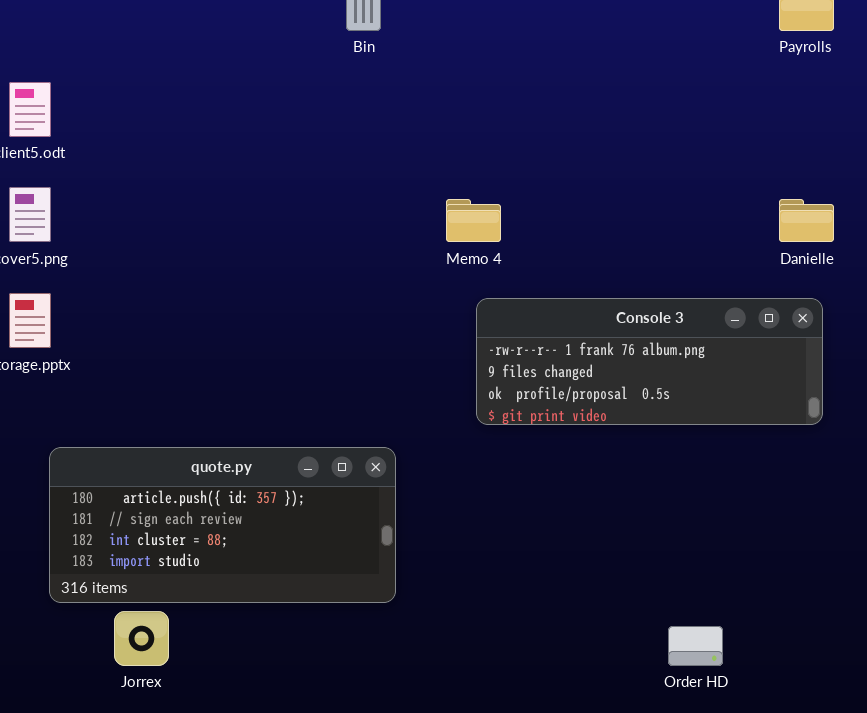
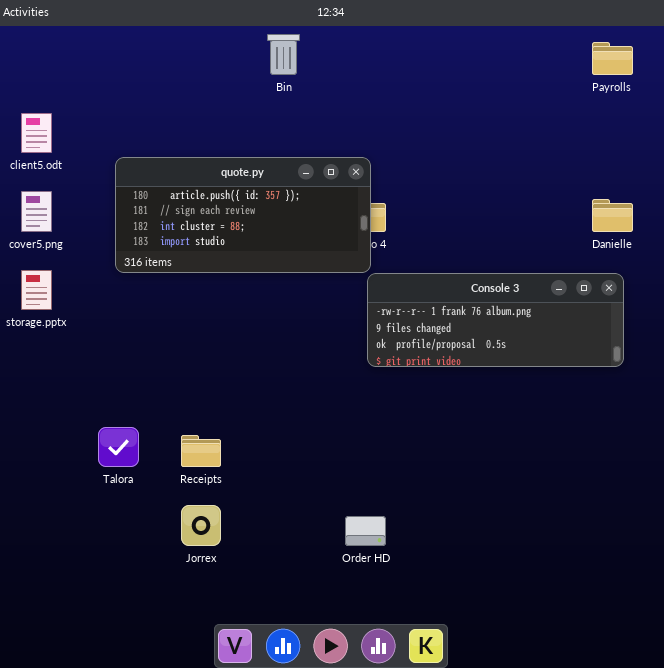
quote.py: [49,447,396,603] -> [115,157,371,273], moved
Jorrex: [114,611,169,666] -> [181,505,221,546], moved
Order HD: [668,626,723,666] -> [345,516,386,546], moved

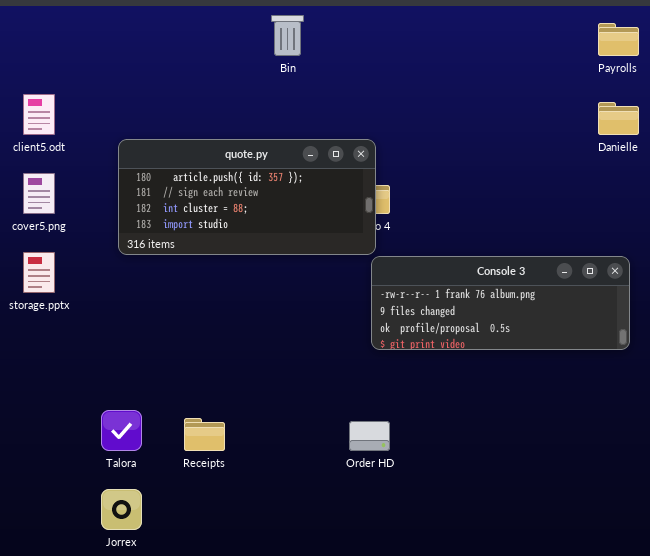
Danielle: [592,199,633,232] -> [598,102,639,135], moved
Jorrex: [181,505,221,546] -> [101,489,142,530], moved
Order HD: [345,516,386,546] -> [349,421,390,451], moved

